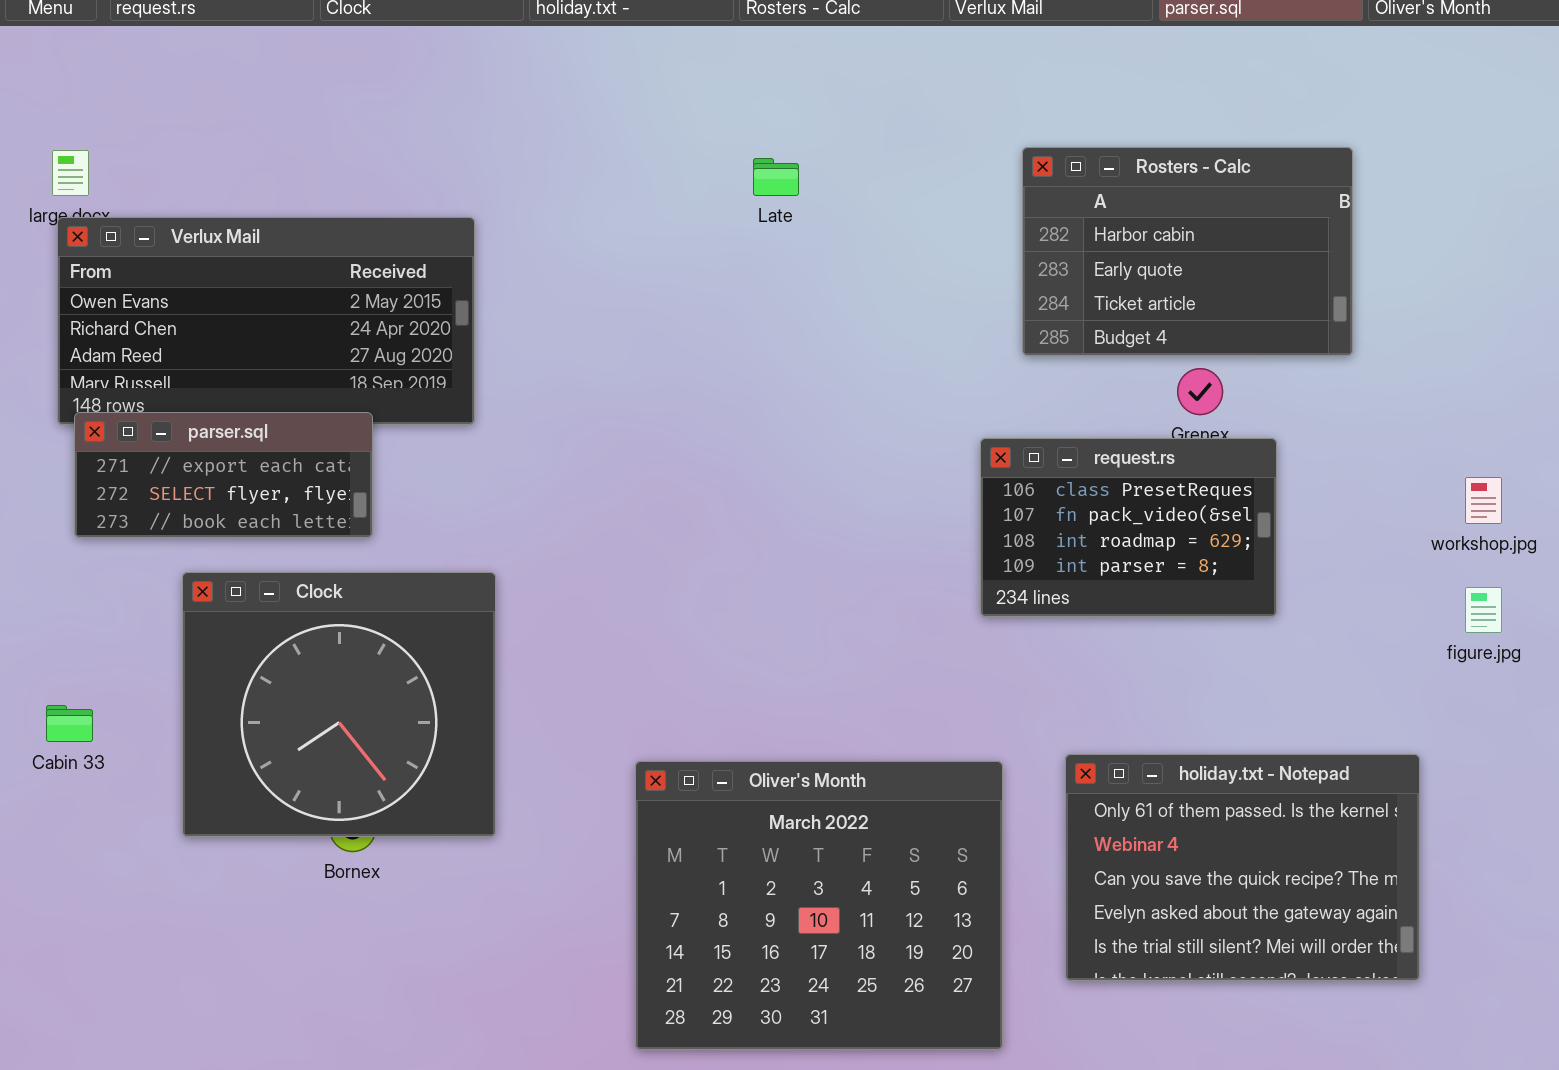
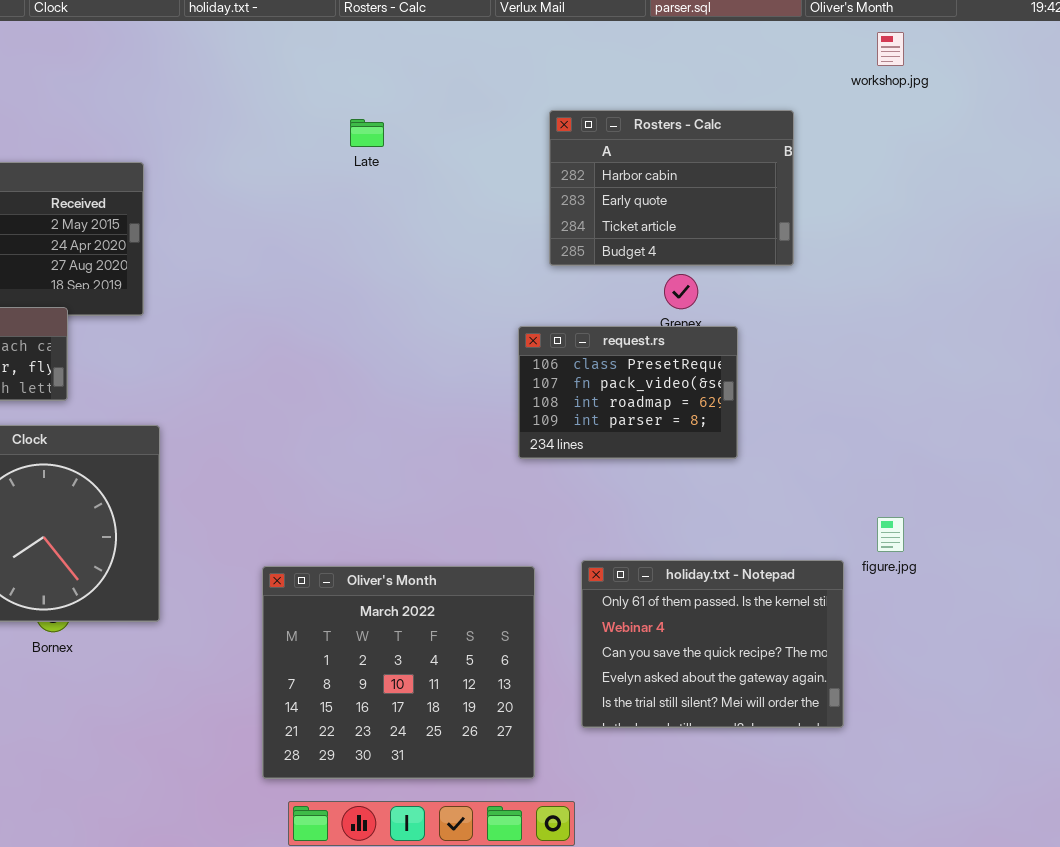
workshop.jpg: [1465,477,1502,524] -> [877,32,904,66], moved
figure.jpg: [1465,587,1502,633] -> [877,517,904,552], moved

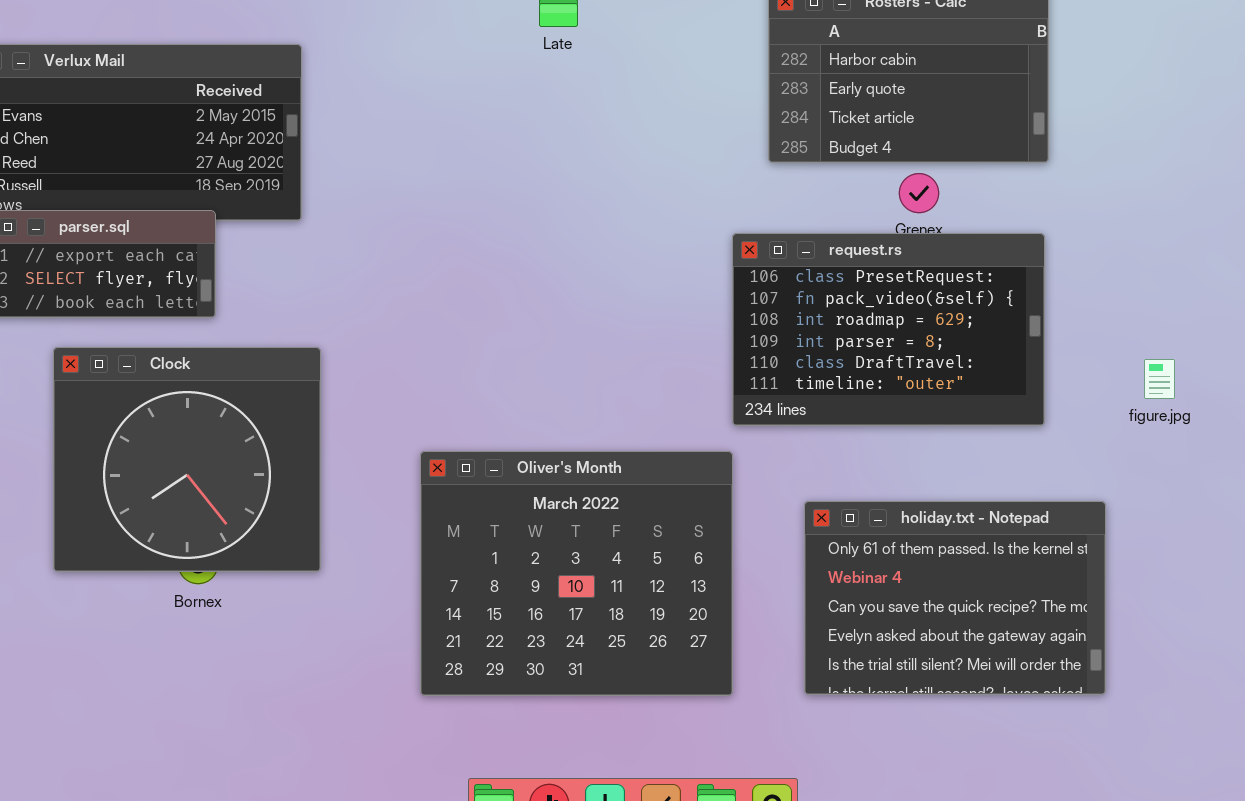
request.rs: [518,326,738,459] -> [732,233,1045,426], resized
figure.jpg: [877,517,904,552] -> [1144,359,1175,399], moved
Oliver's Month: [262,566,535,779] -> [420,451,733,696], moved

